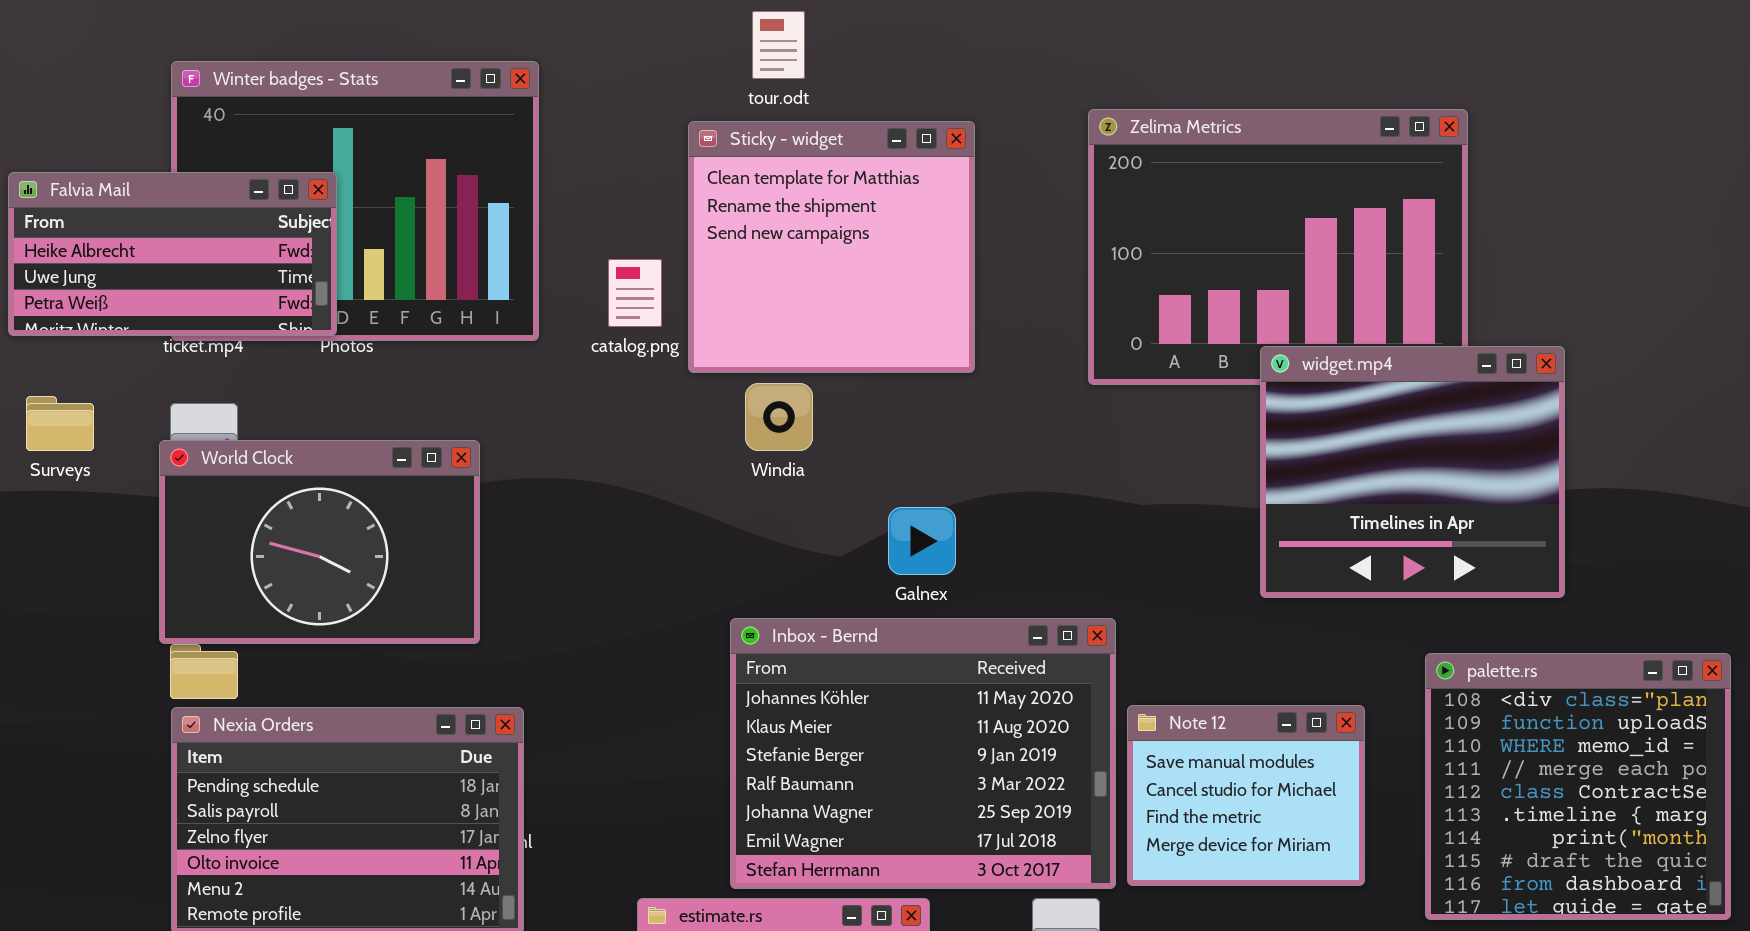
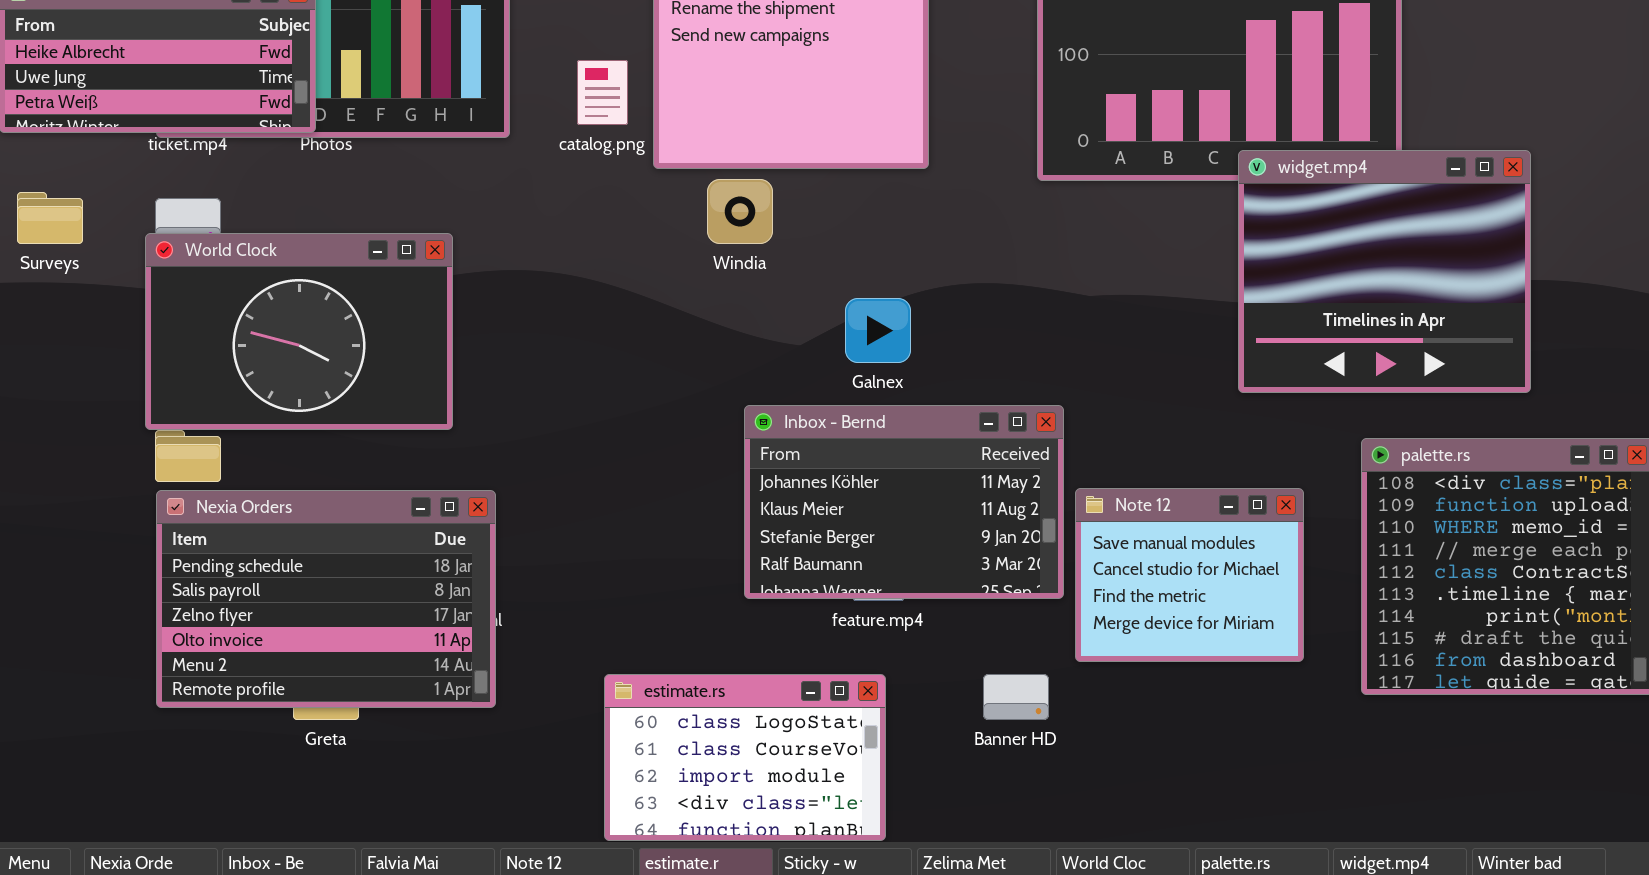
widget.mp4: [1260,346,1565,598] -> [1238,150,1531,393], moved
Inbox - Bernd: [730,618,1116,889] -> [744,405,1064,599], resized

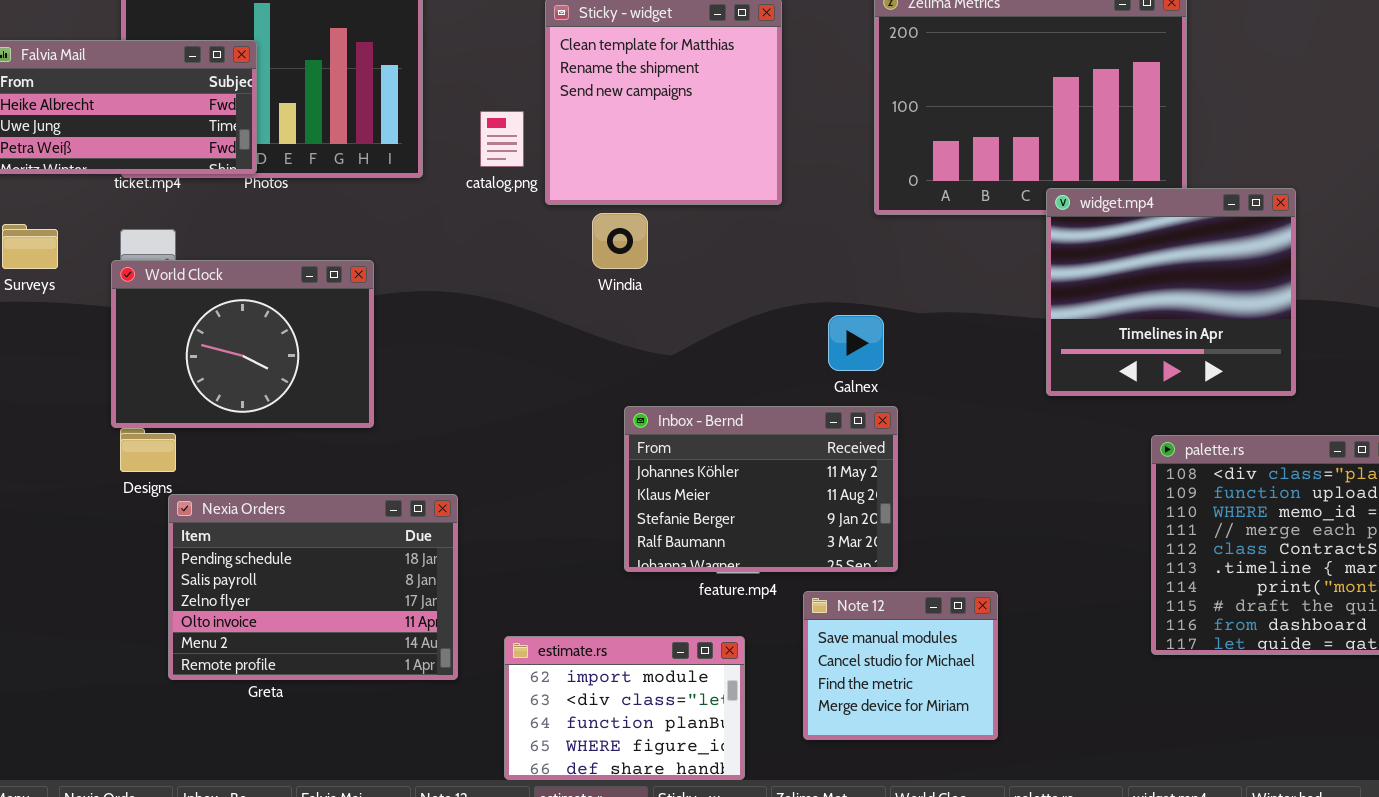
Galnex: [845,298,911,363] -> [828,315,884,371], moved
Note 12: [1075,488,1304,662] -> [803,591,998,740], moved
Nexia Orders: [156,490,496,708] -> [168,494,458,680], moved
estimate.rs: [604,674,886,841] -> [504,636,745,780], scrolled down 2 rows

